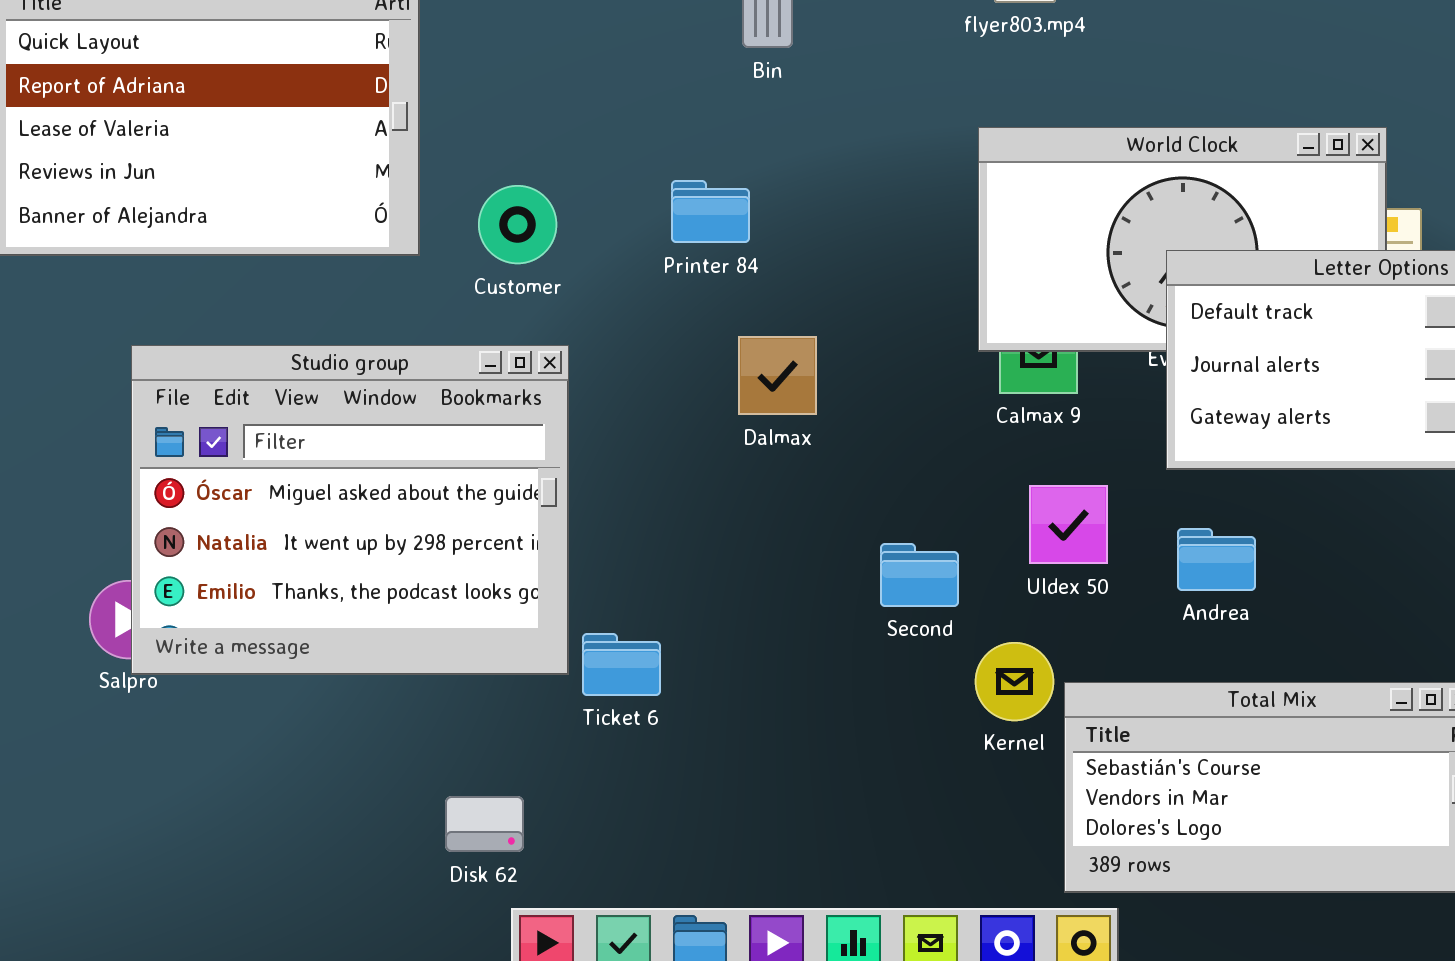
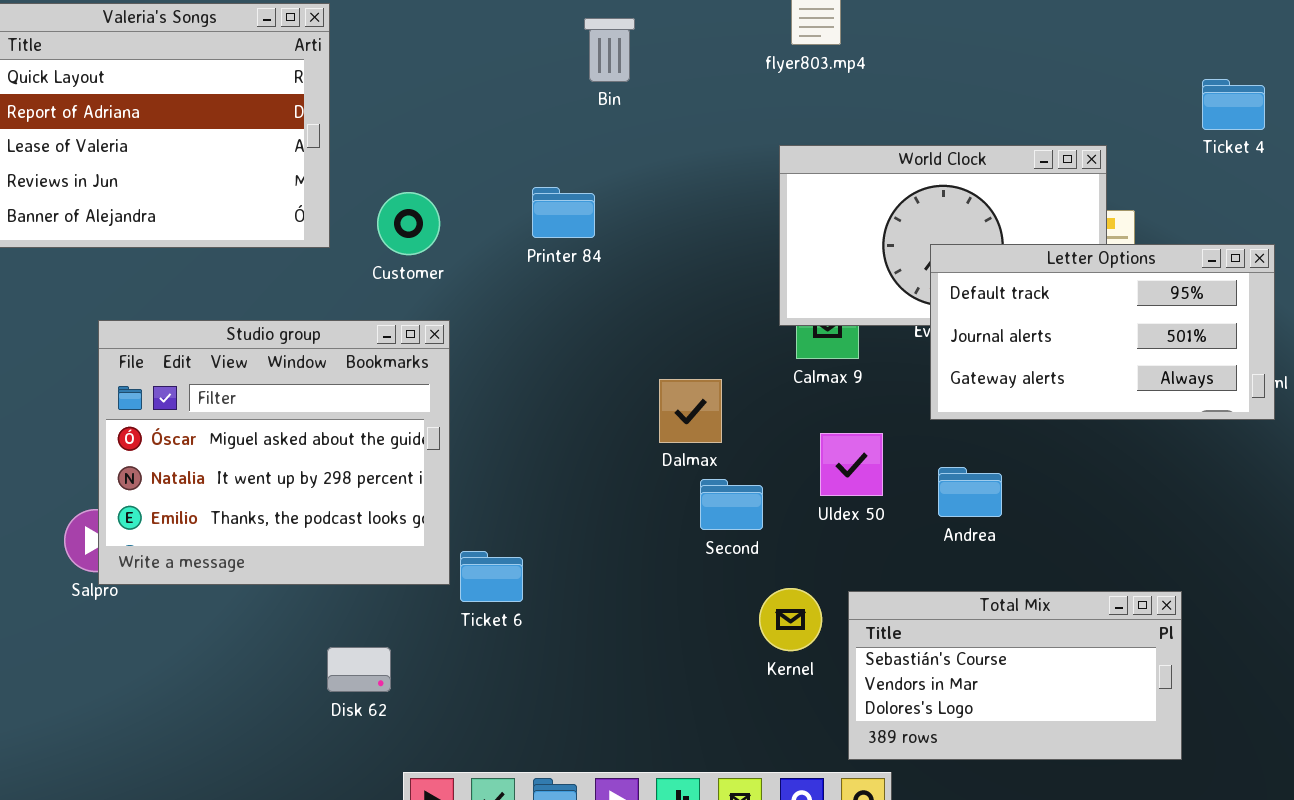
Dalmax: [738,336,817,415] -> [659,379,722,443], moved
Kernel: [975,642,1054,721] -> [759,588,822,651], moved
Disk 62: [445,796,524,852] -> [327,647,391,692], moved

